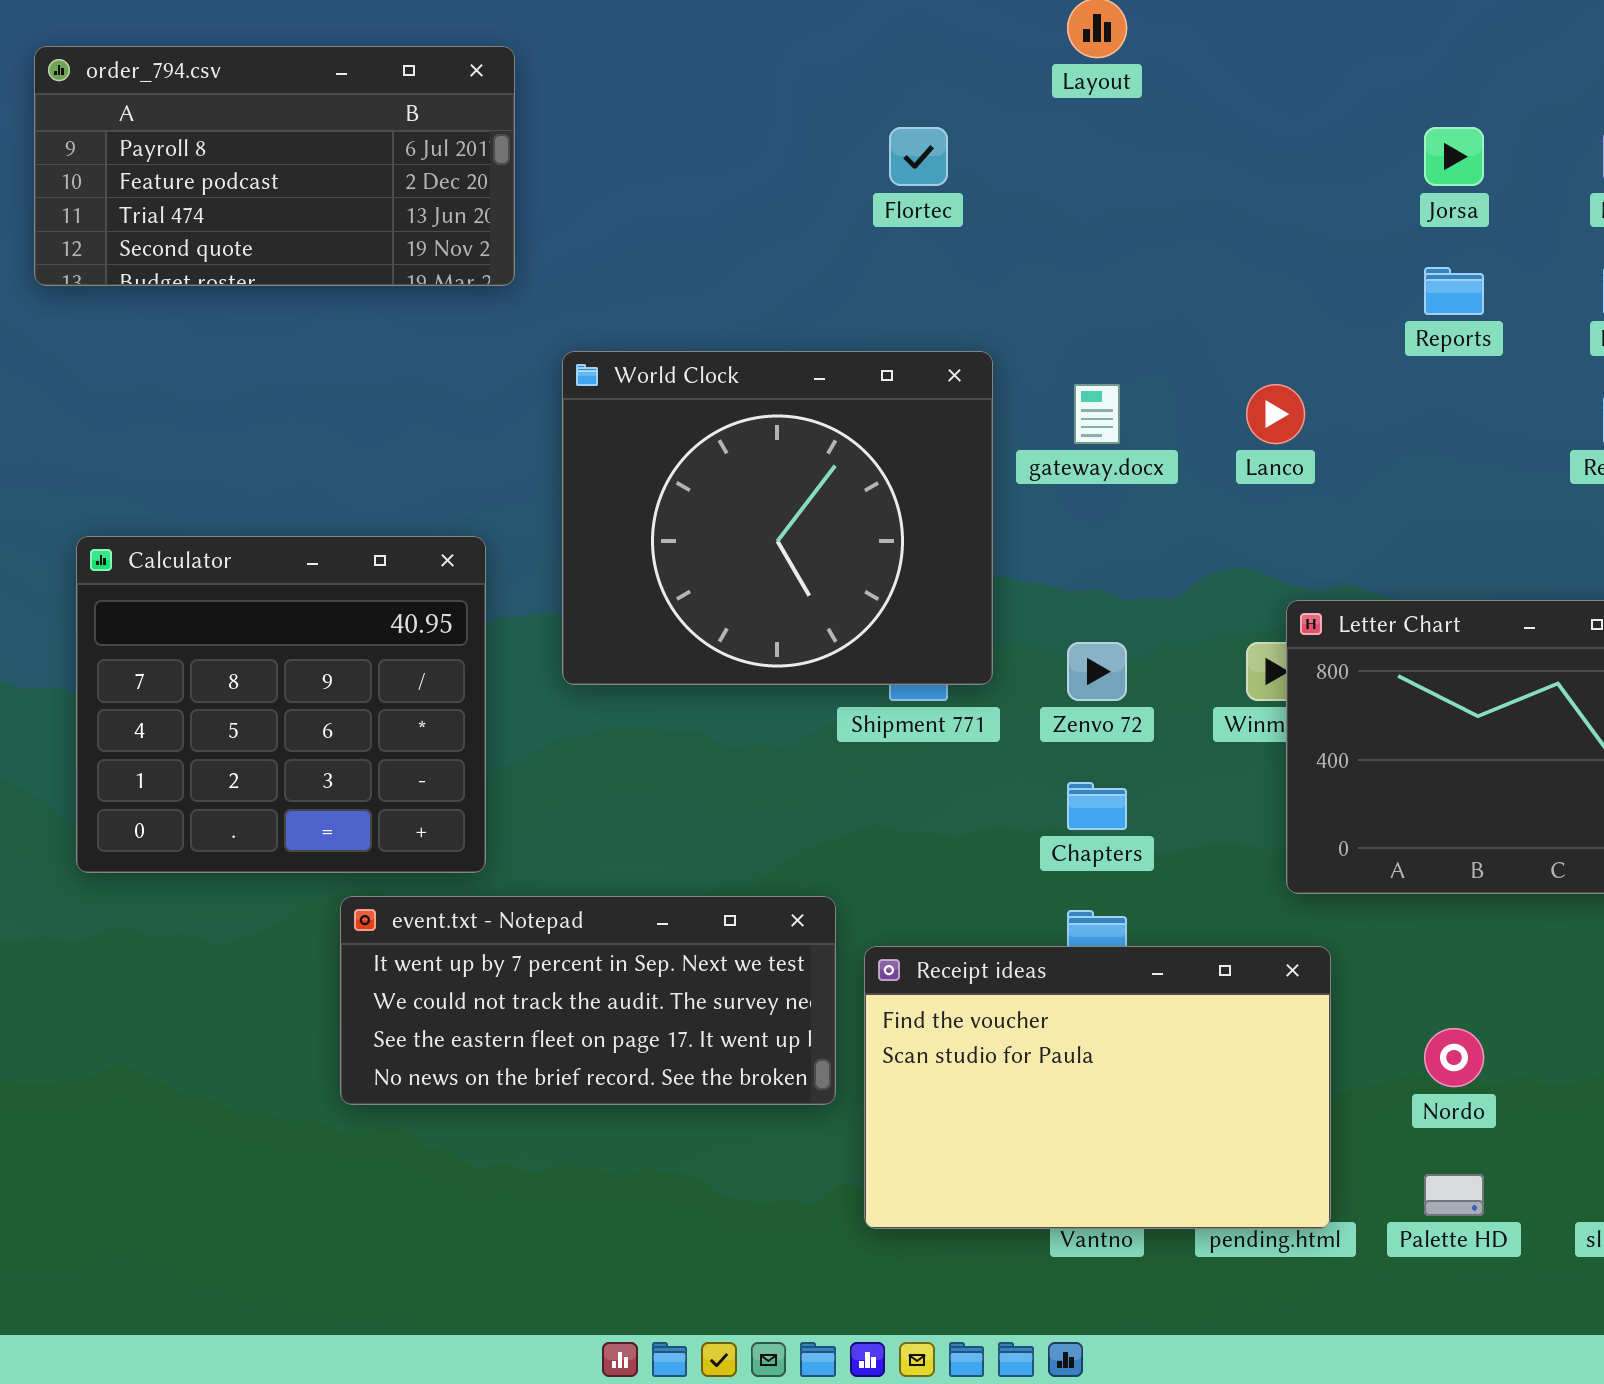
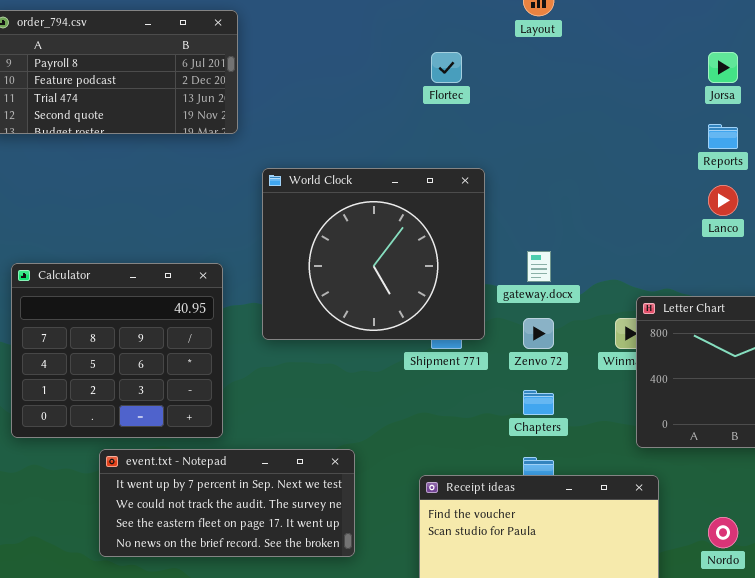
gateway.docx: [1074,384,1120,444] -> [527,251,551,282], moved
Lanco: [1246,384,1305,444] -> [708,185,738,216], moved
event.txt - Notepad: [340,896,836,1105] -> [99,449,355,557], moved

